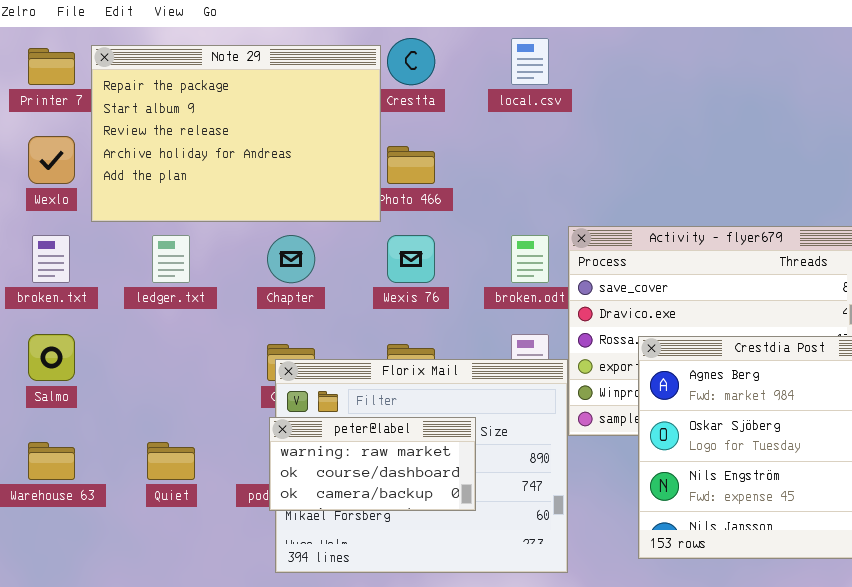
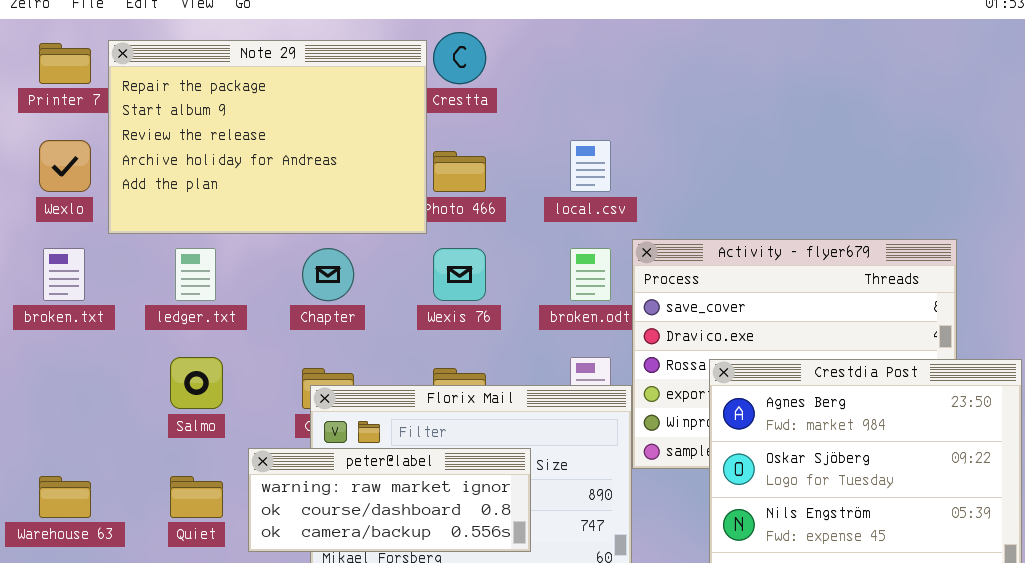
local.csv: [511,38,549,85] -> [570,140,611,192], moved
Salmo: [28,334,75,381] -> [170,357,223,409], moved
peter@label: [269,417,476,511] -> [248,448,531,552], resized

